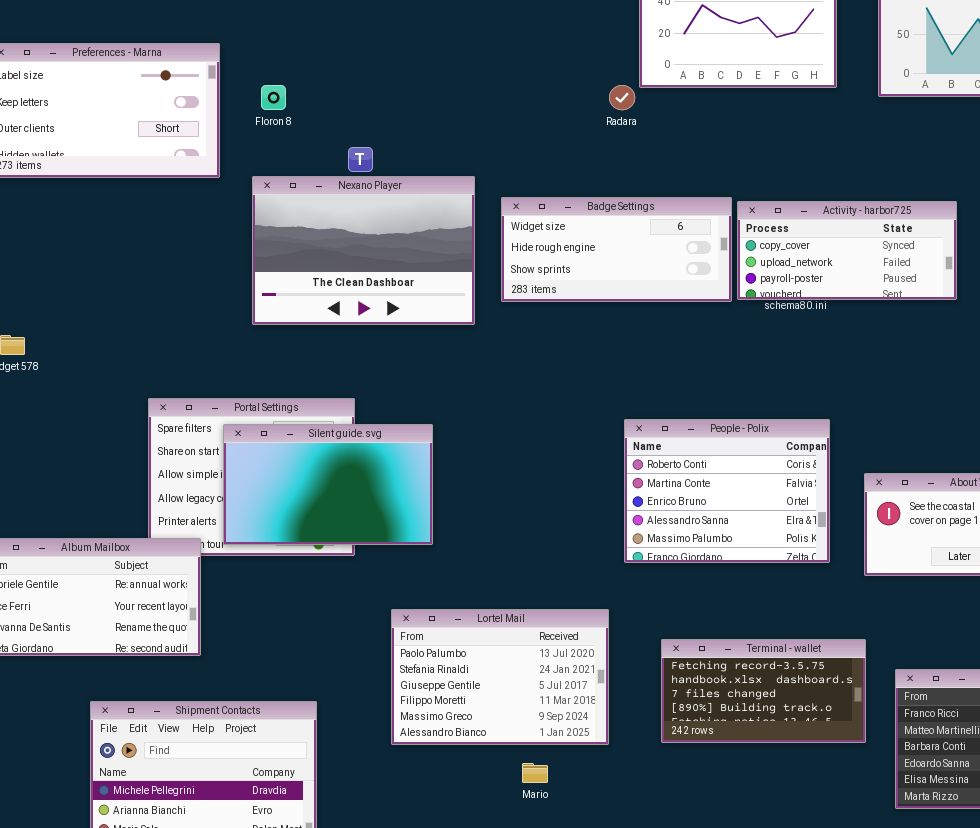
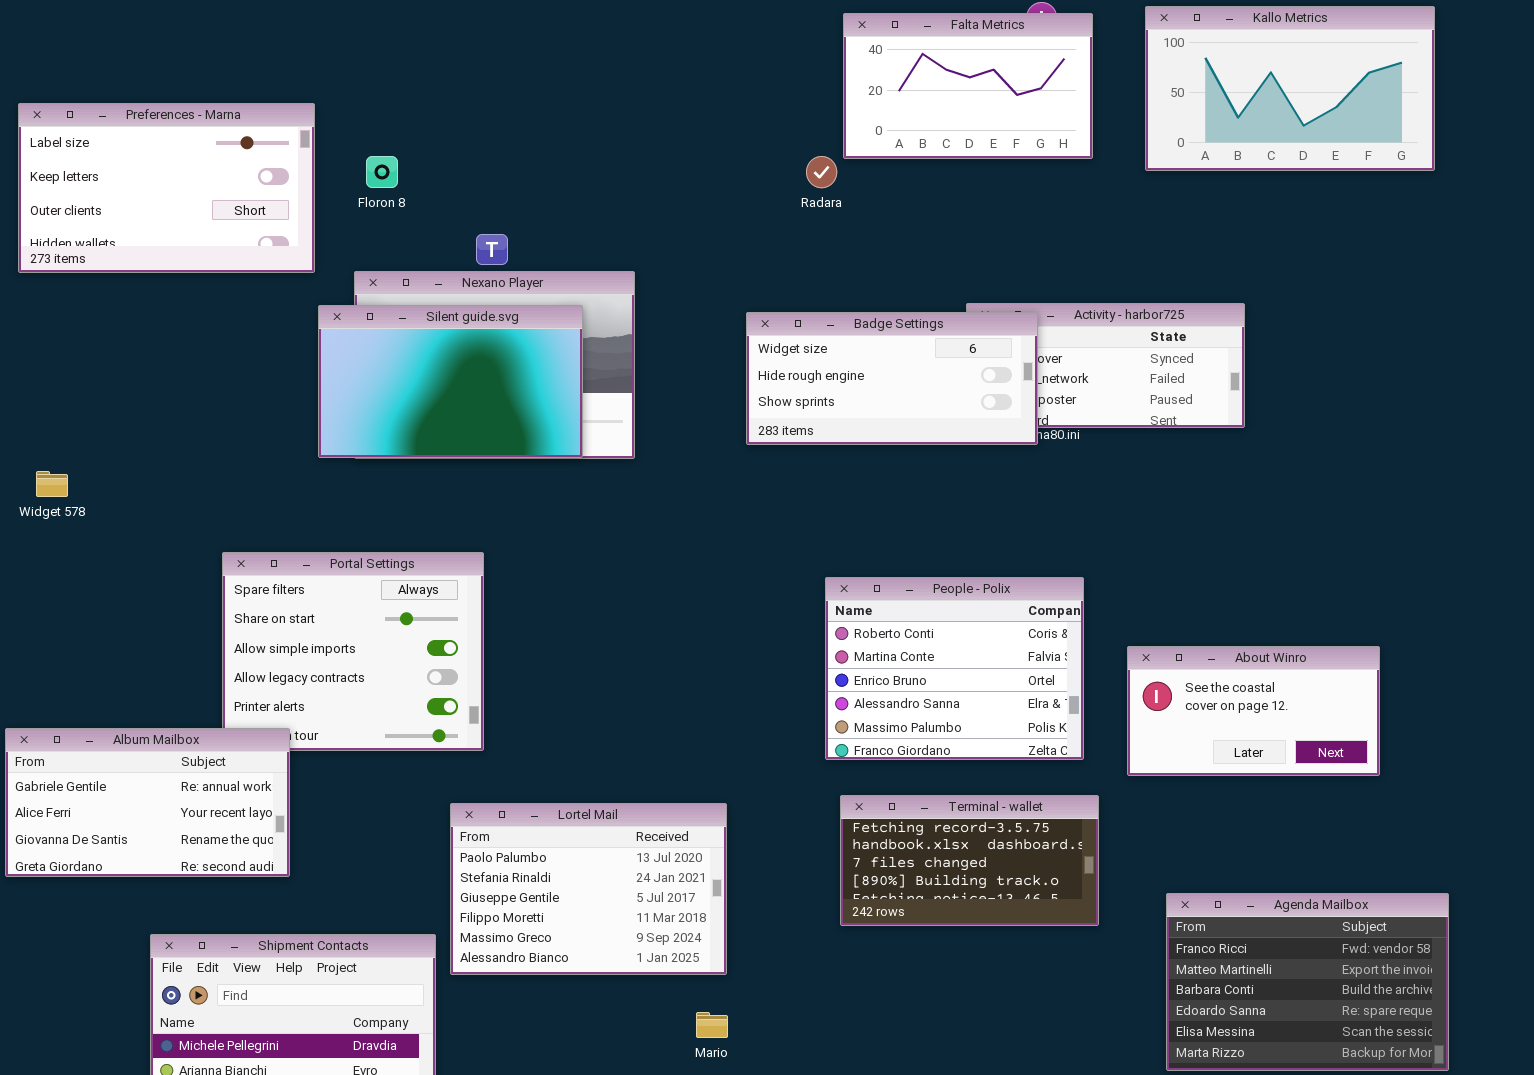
Badge Settings: [501,197,732,302] -> [746,312,1038,445], moved
Silent guide.svg: [223,424,433,545] -> [318,305,583,458], moved
Lortel Mail: [391,609,609,745] -> [450,803,727,975], moved
Terminal - wallet: [661,639,866,743] -> [840,795,1099,926], moved

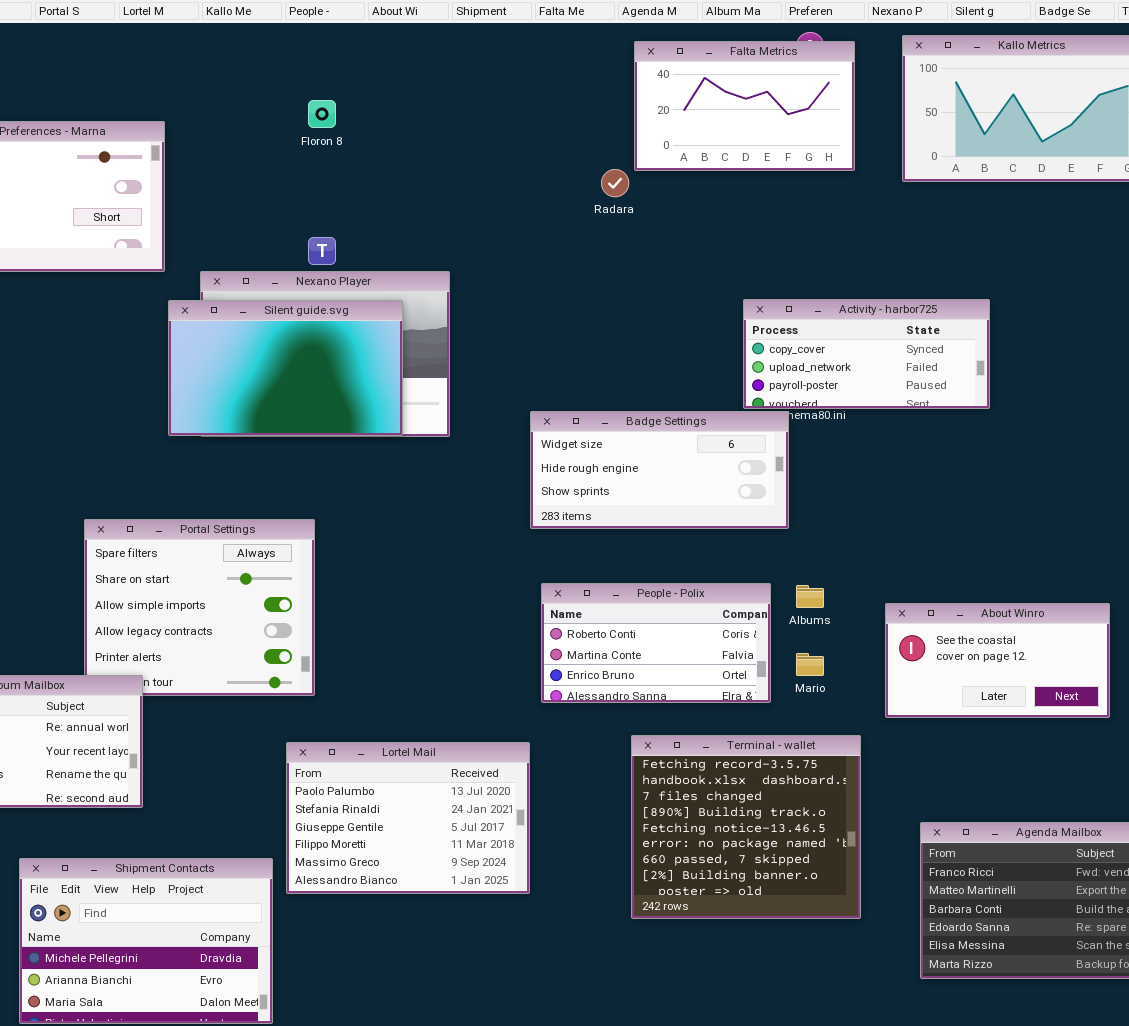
Floron 8: [366,156,398,188] -> [308,100,336,128], moved
Badge Settings: [746,312,1038,445] -> [530,411,789,529], moved
People - Polix: [825,577,1084,760] -> [541,583,771,703], moved, resized
Terminal - wallet: [840,795,1099,926] -> [631,735,861,919], resized
Mario: [696,1012,728,1038] -> [796,653,824,676], moved

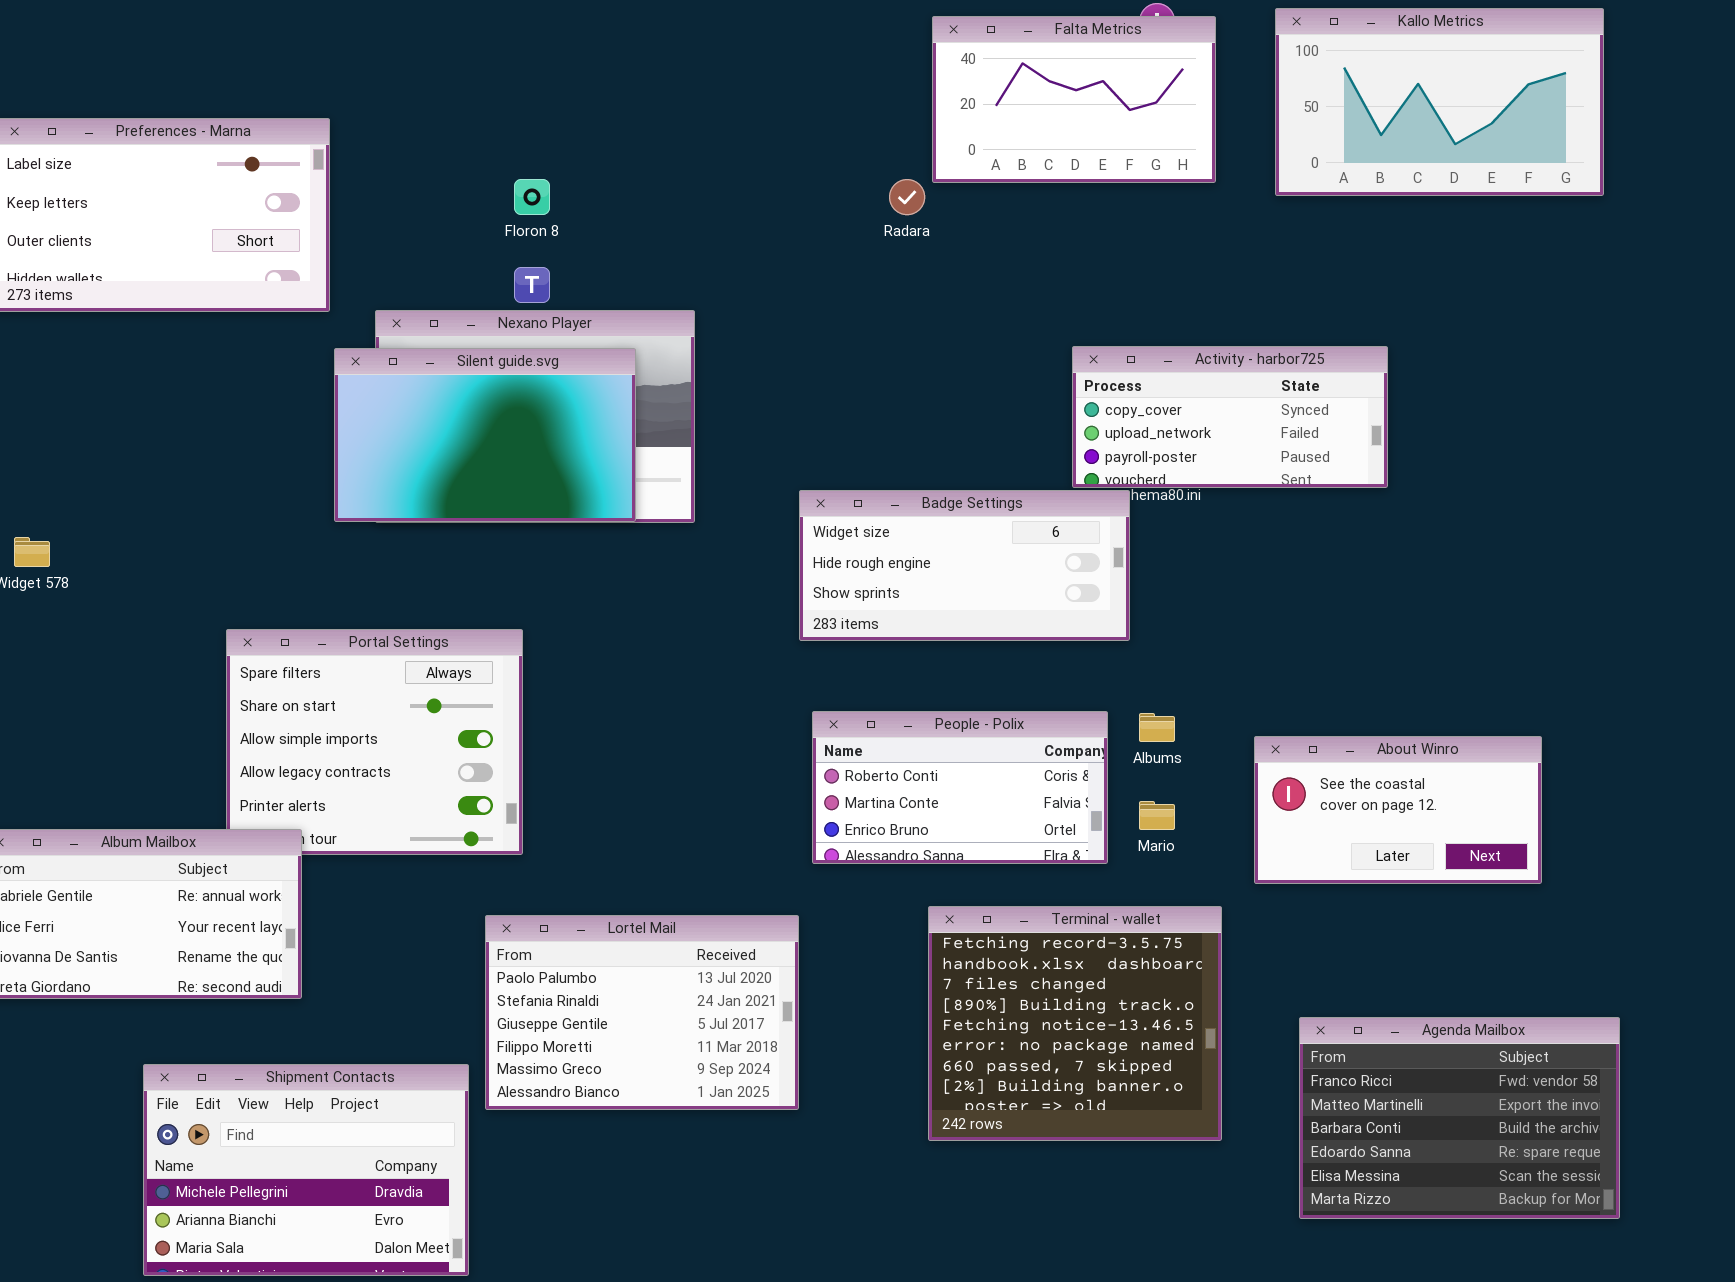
Floron 8: [308,100,336,128] -> [514,179,550,215], moved

